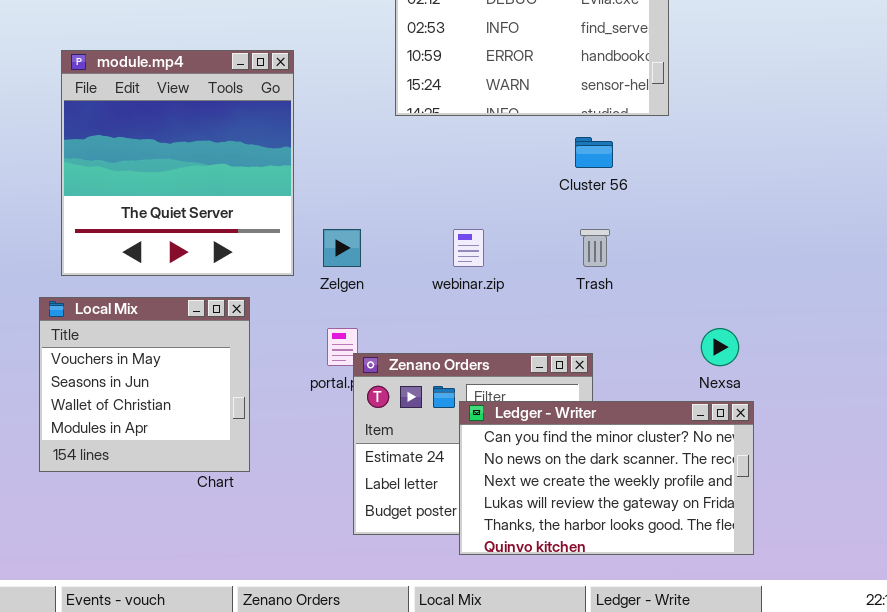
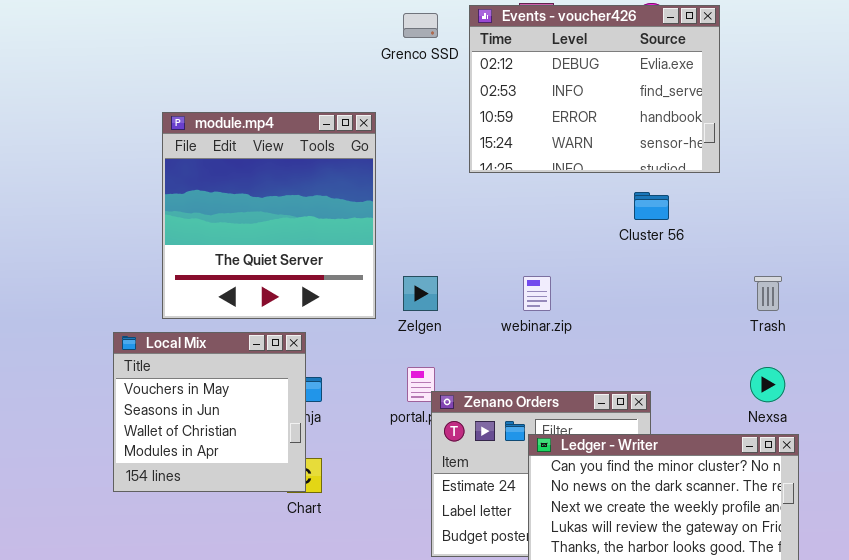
Trash: [580,229,610,267] -> [754,276,782,311], moved
Local Mix: [39,297,250,472] -> [113,332,306,492], moved

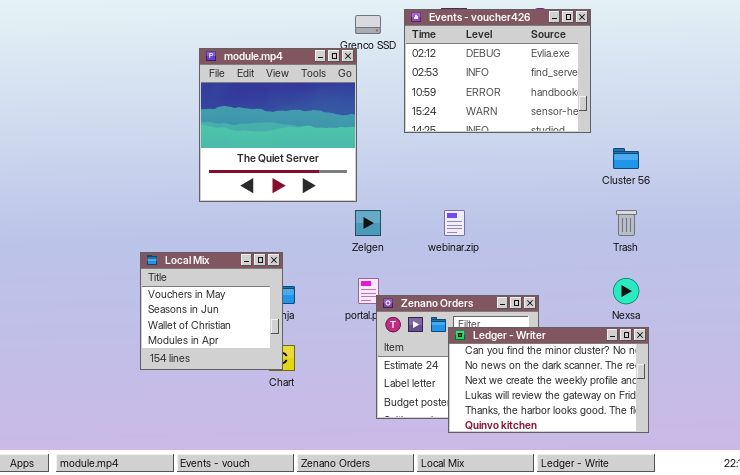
module.mp4: [162,112,376,319] -> [199,48,357,202], moved
Cluster 56: [634,192,669,220] -> [613,148,639,169], moved

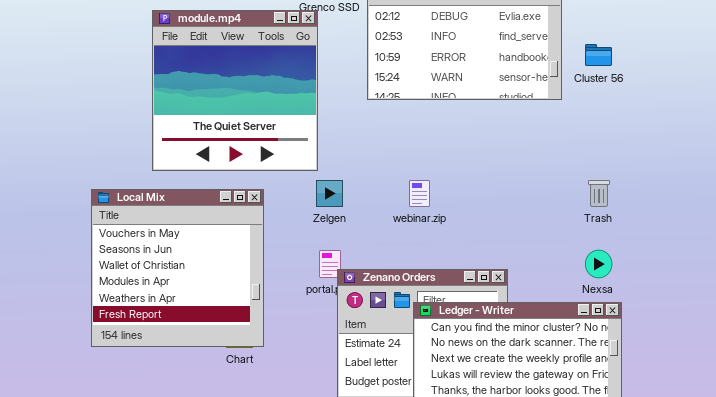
Cluster 56: [613,148,639,169] -> [585,44,612,66], moved
Local Mix: [140,252,283,370] -> [91,189,264,347], resized

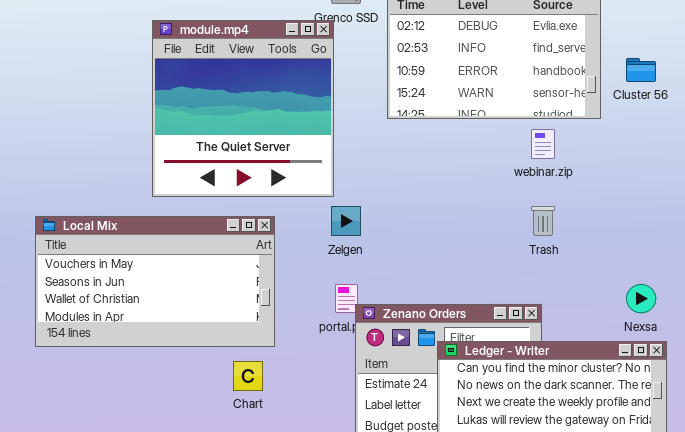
webinar.zip: [409,180,430,207] -> [531,129,555,159], moved
Trash: [588,180,610,207] -> [531,206,555,236], moved
Local Mix: [91,189,264,347] -> [35,216,275,347], resized

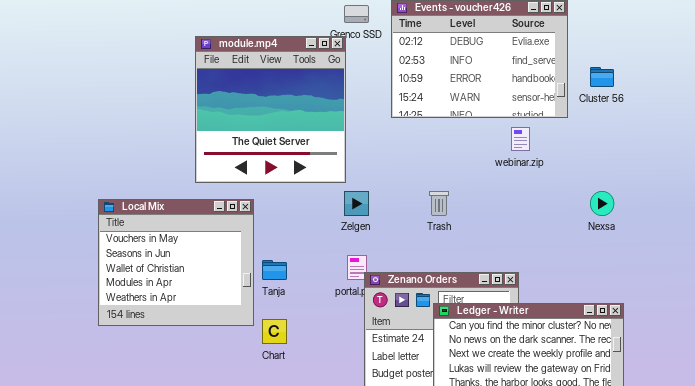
Trash: [531,206,555,236] -> [429,191,449,216], moved
Local Mix: [35,216,275,347] -> [98,199,254,326], resized
Nexsa: [626,284,656,313] -> [590,191,614,216], moved

